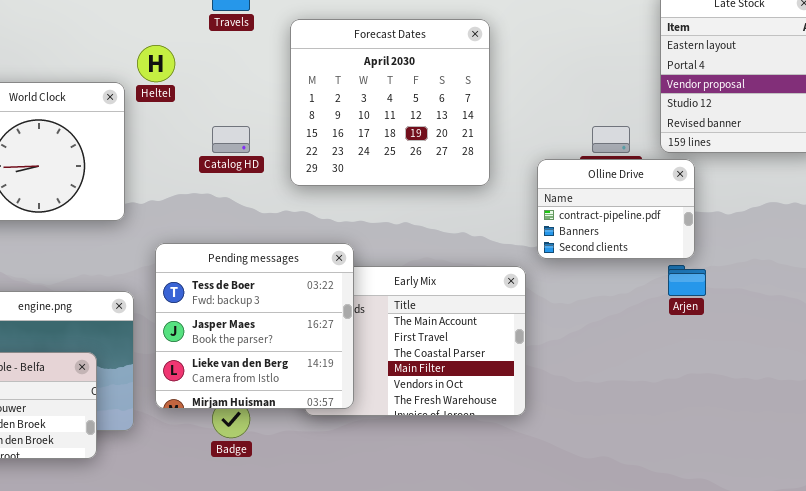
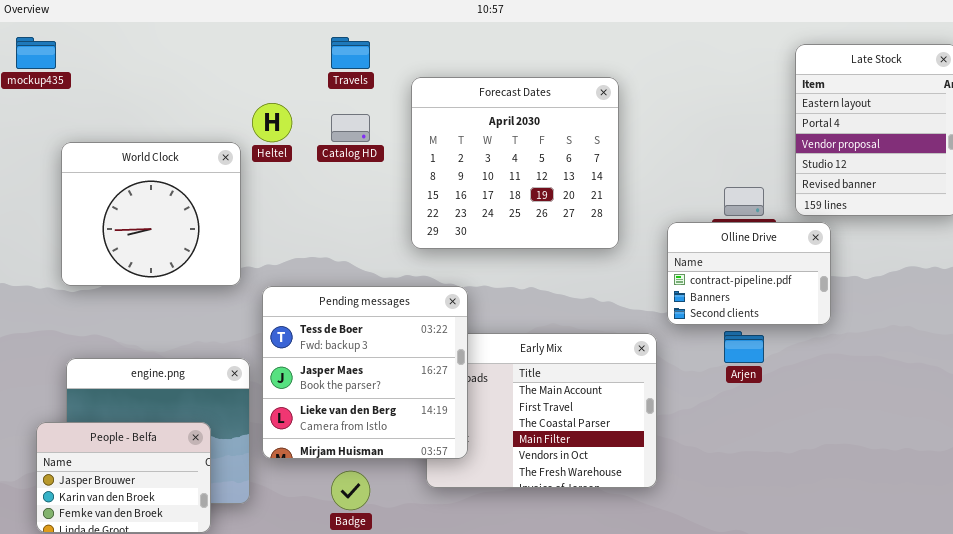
Catalog HD: [212,126,250,153] -> [331,114,370,142], moved
Pending messages: [155,243,354,409] -> [262,286,468,459], moved
Arjen: [668,265,706,296] -> [724,331,764,363], moved

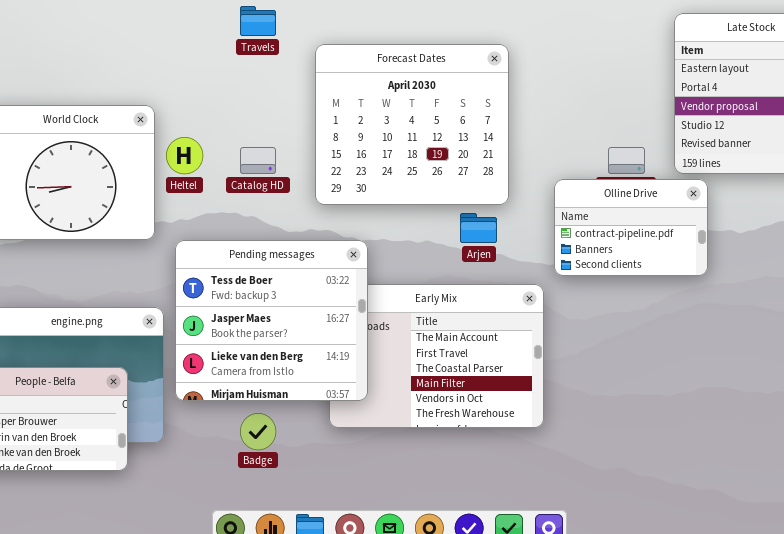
Heltel: [252,103,292,142] -> [166,137,203,174], moved
Catalog HD: [331,114,370,142] -> [240,147,276,174], moved
Arjen: [724,331,764,363] -> [460,213,497,243], moved

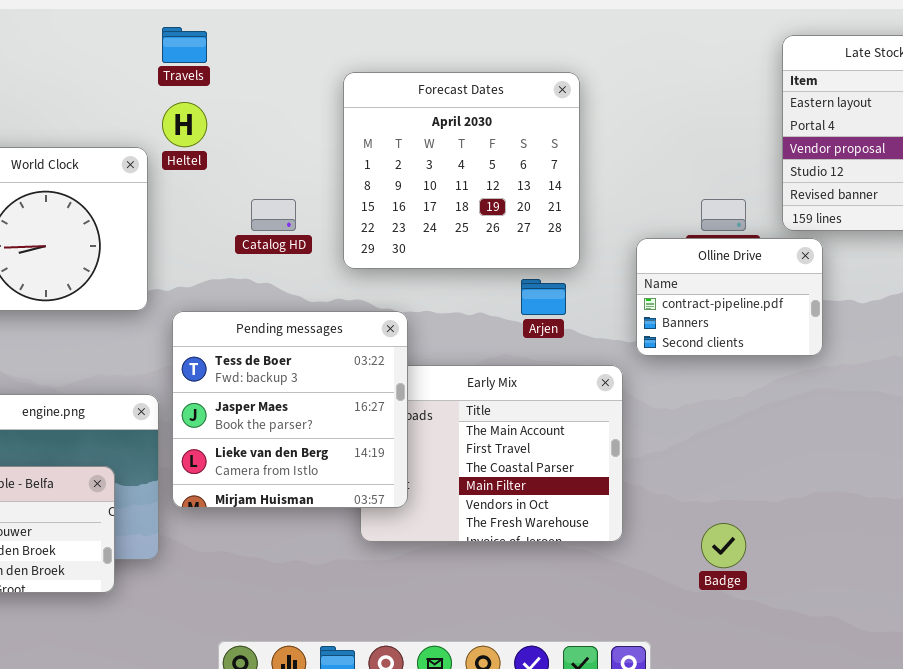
Travels: [240,6,276,36] -> [162,27,207,63], moved
Heltel: [166,137,203,174] -> [162,102,207,147], moved
Badge: [240,413,276,450] -> [701,523,746,568], moved

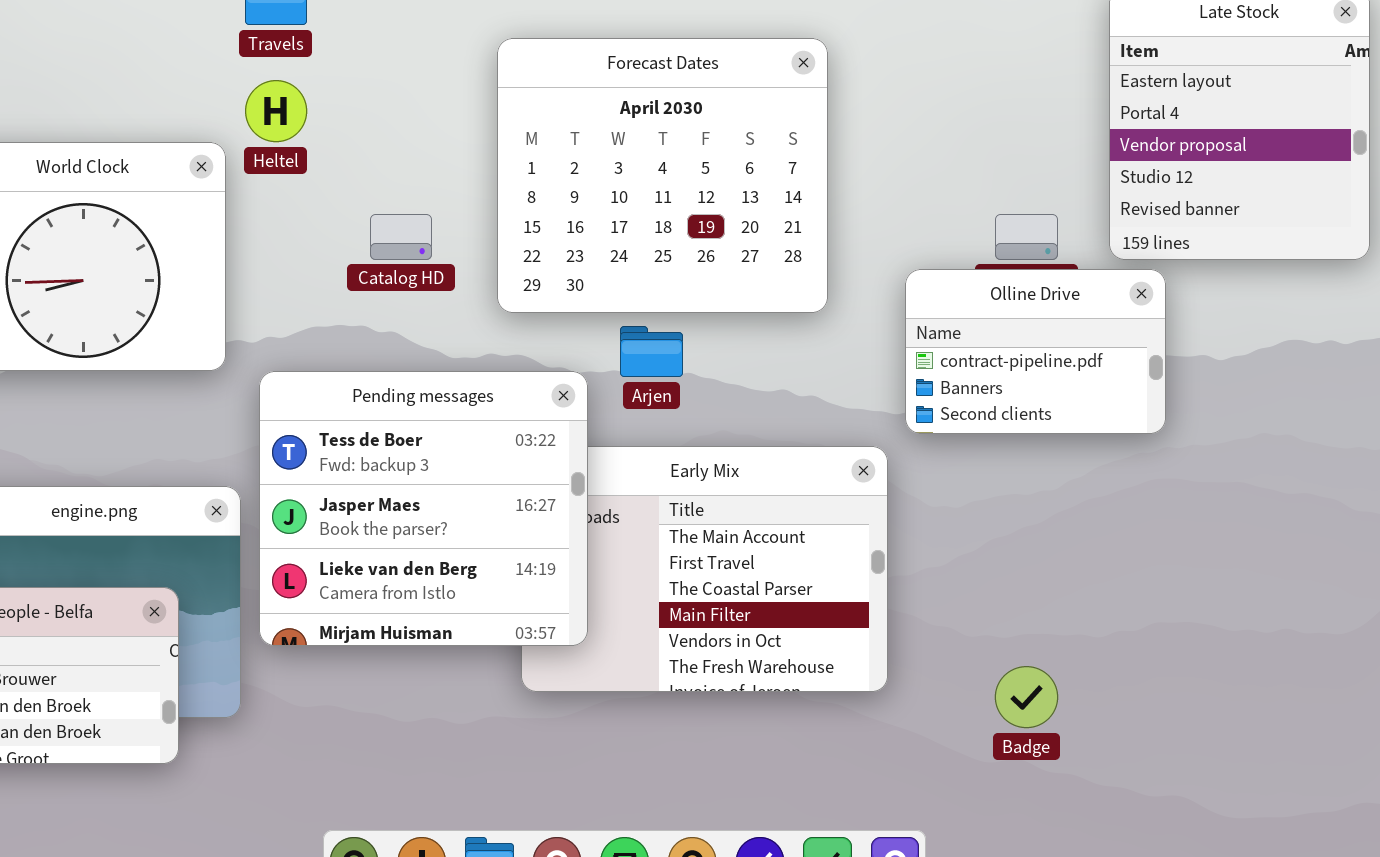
Arjen: [521,279,566,315] -> [620,326,683,377], moved

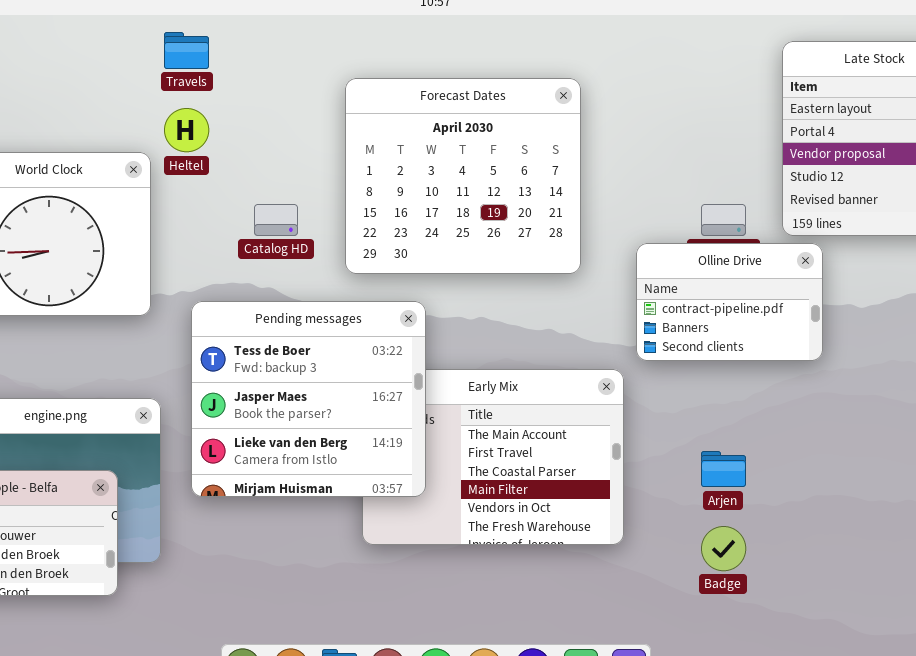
Arjen: [620,326,683,377] -> [701,451,746,487], moved
Pending messages: [259,371,588,646] -> [191,301,426,497], moved

